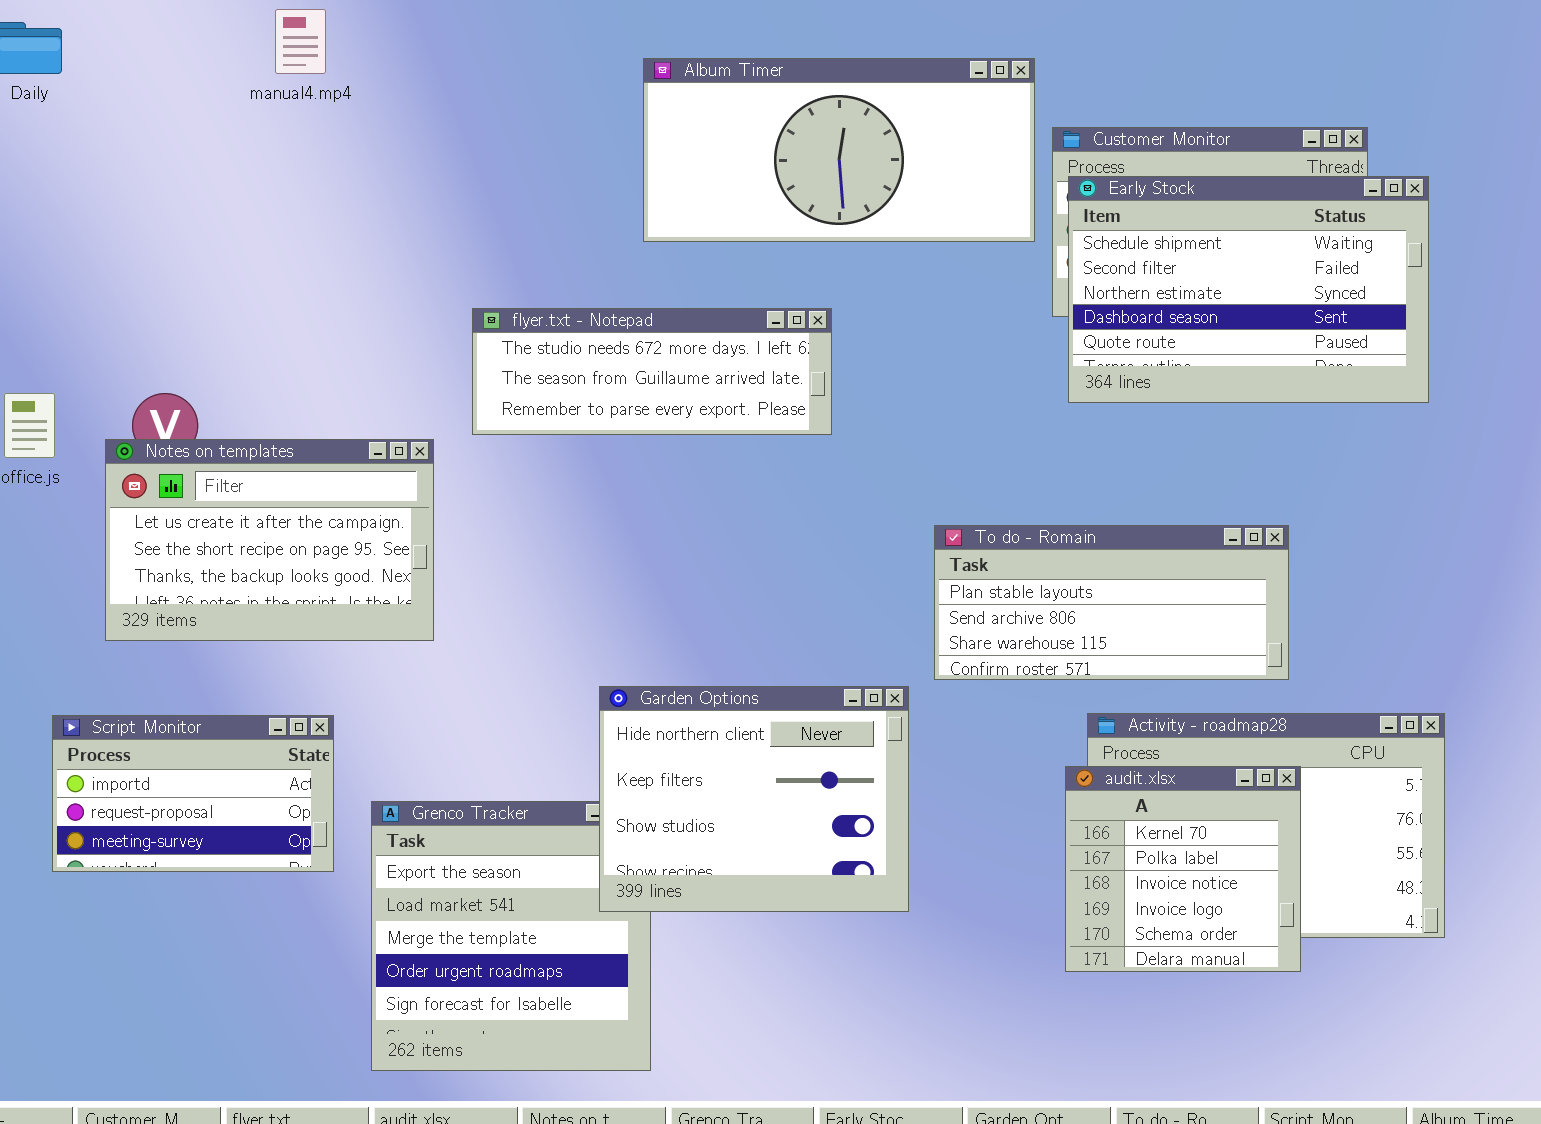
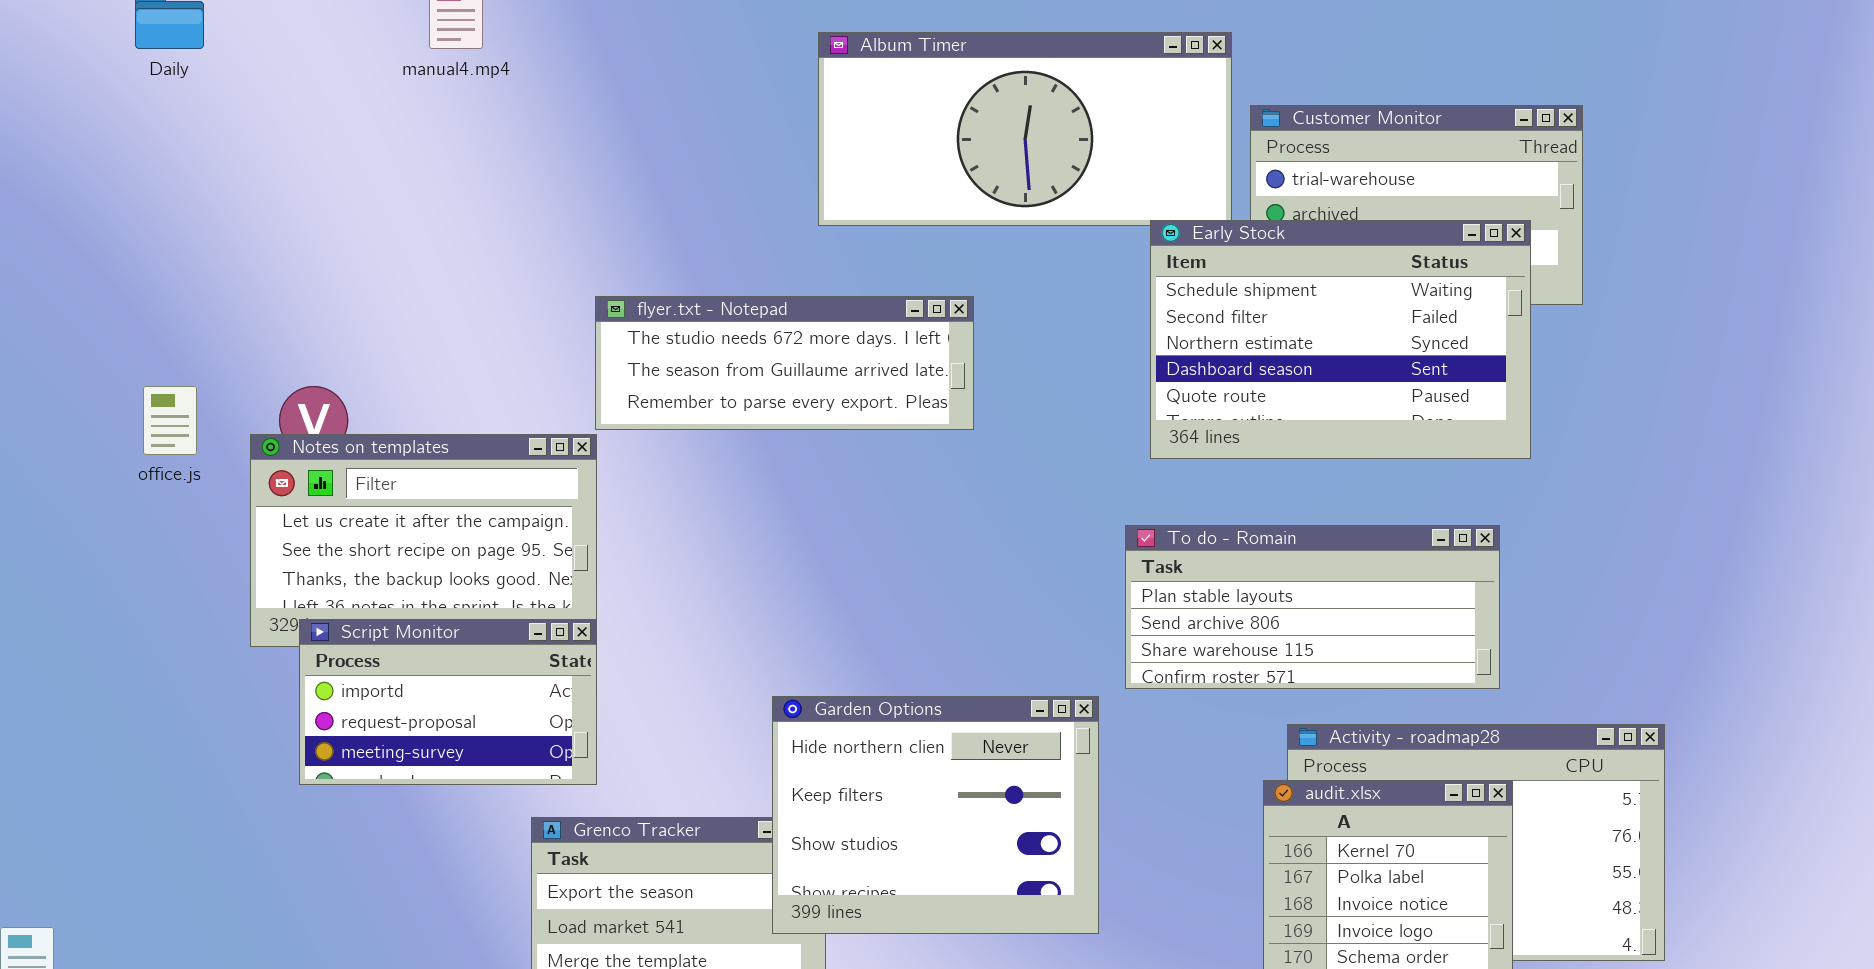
Early Stock: [1068,176,1429,403] -> [1150,220,1531,459], moved
flyer.txt - Notepad: [472,308,832,435] -> [595,296,974,430], moved
Script Monitor: [52,715,334,872] -> [299,619,597,785], moved

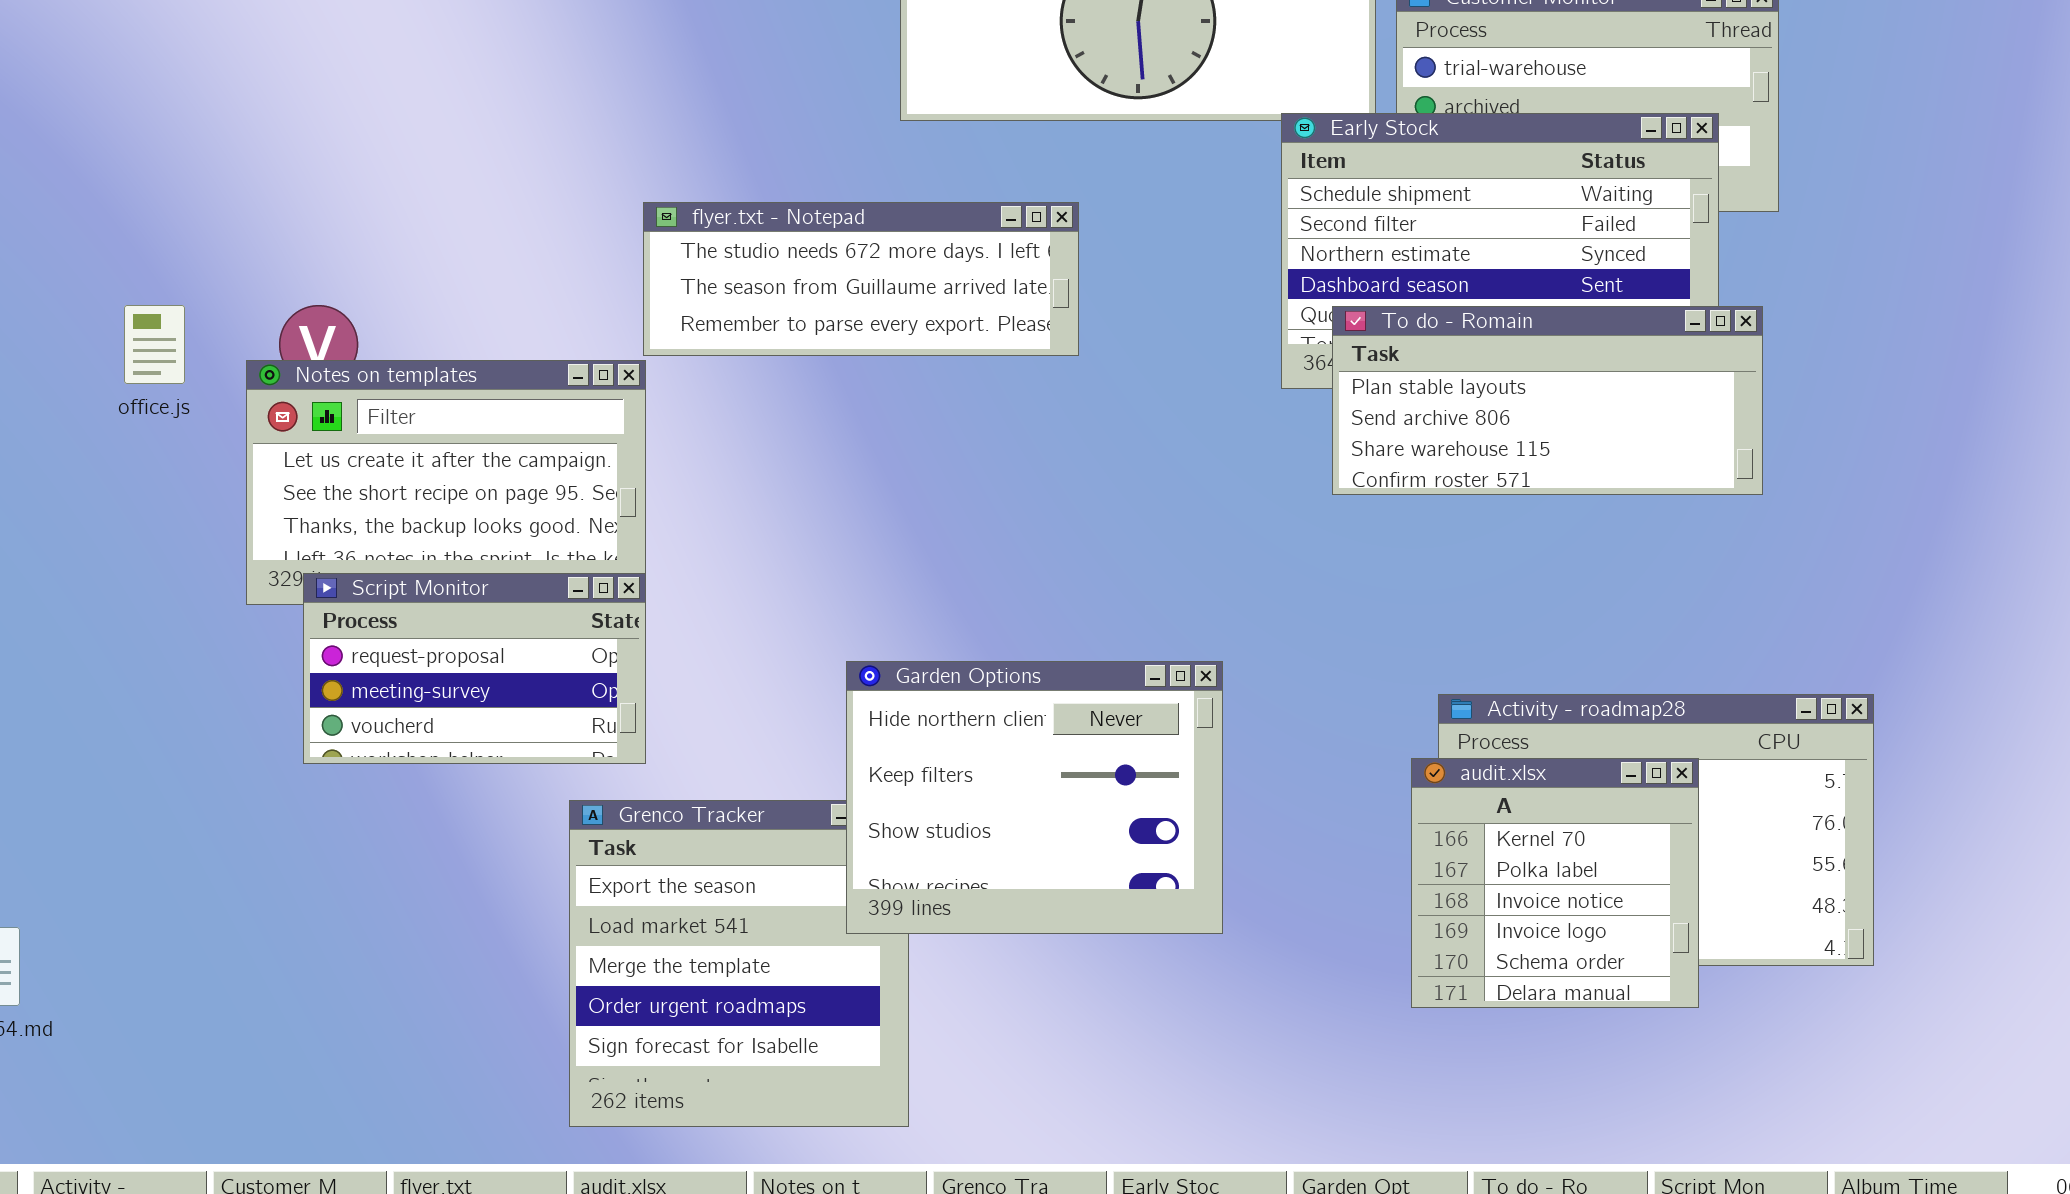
To do - Romain: [1125,525,1500,689] -> [1332,306,1763,495], moved
Script Monitor: [299,619,597,785] -> [303,573,646,764], scrolled down 1 row

